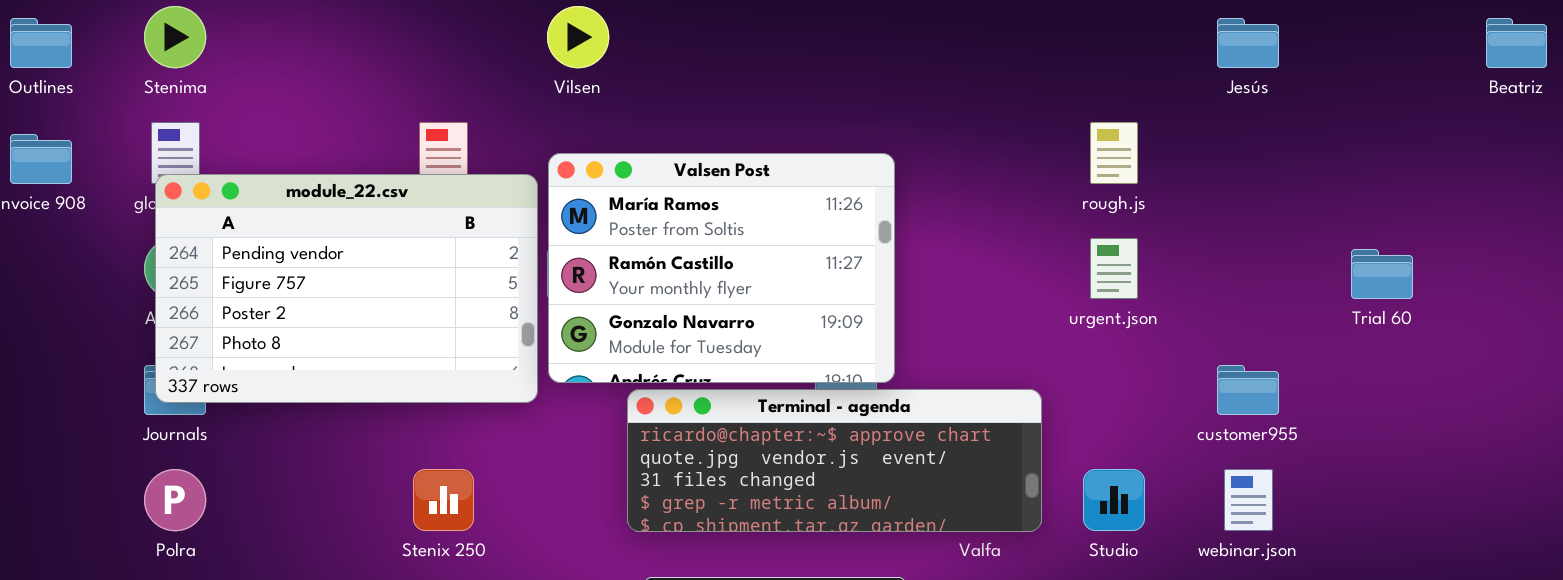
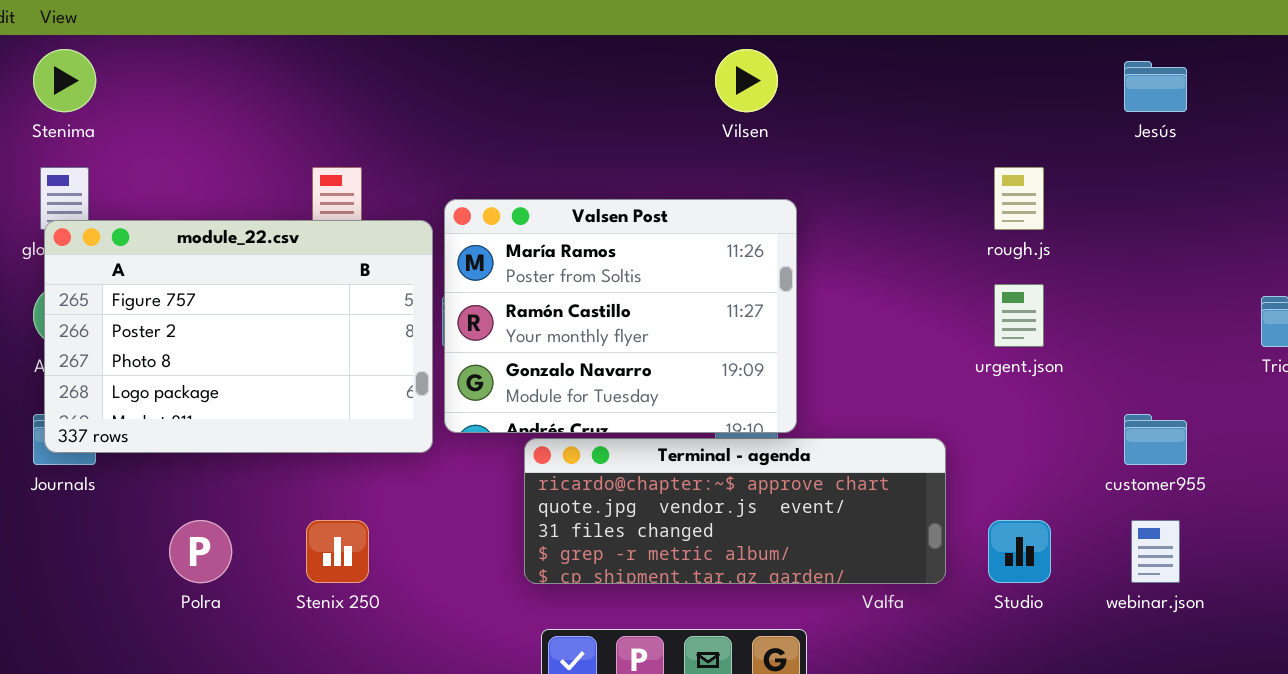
Vilsen: [547,6,609,68] -> [715,49,778,112], moved
module_22.csv: [155,174,538,403] -> [44,220,433,453], scrolled down 1 row
Polra: [144,469,206,531] -> [169,520,232,583], moved

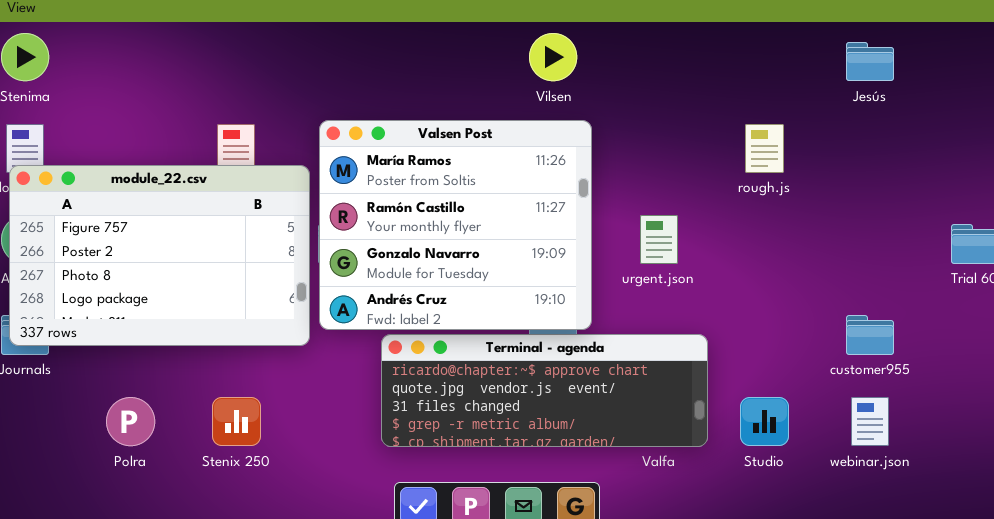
Valsen Post: [444,199,797,433] -> [319,120,592,330], resized
urgent.json: [994,284,1044,347] -> [640,215,678,264], moved

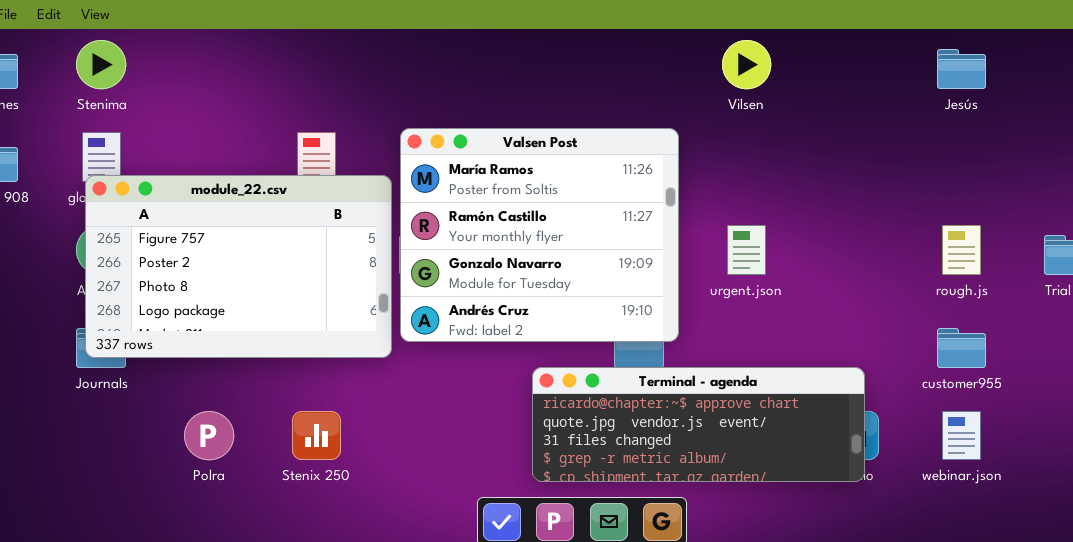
Vilsen: [529,33,577,81] -> [722,40,771,89], moved
rough.js: [745,124,784,173] -> [942,225,981,275], moved
Terminal - agenda: [381,334,708,447] -> [532,367,865,482], moved

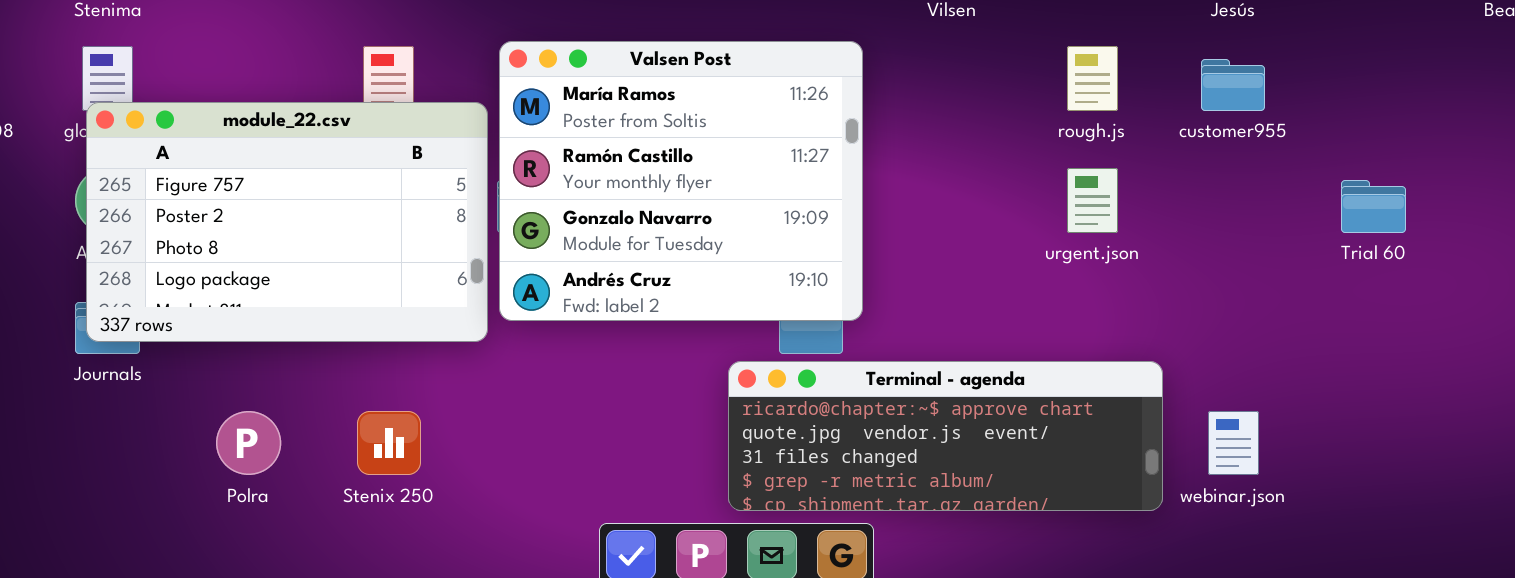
urgent.json: [727,225,766,275] -> [1067,168,1118,233], moved
rough.js: [942,225,981,275] -> [1067,46,1118,111], moved
customer955: [937,328,986,368] -> [1201,59,1265,111], moved
Terminal - agenda: [532,367,865,482] -> [728,361,1163,511], moved

